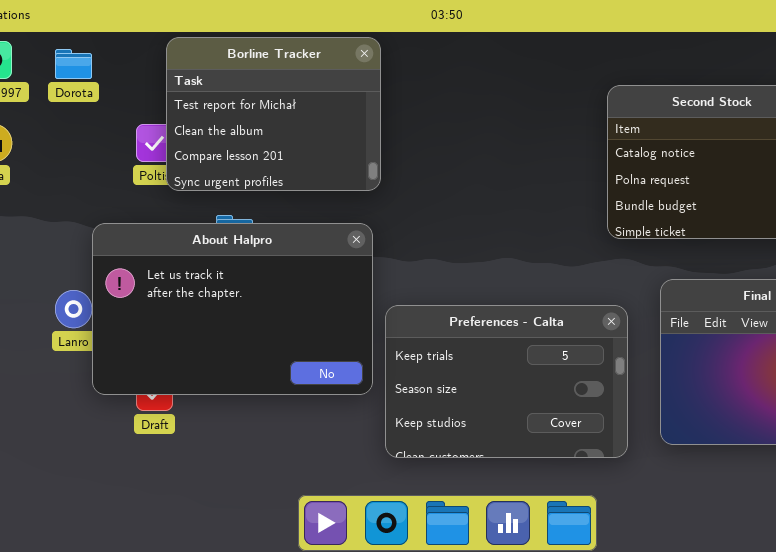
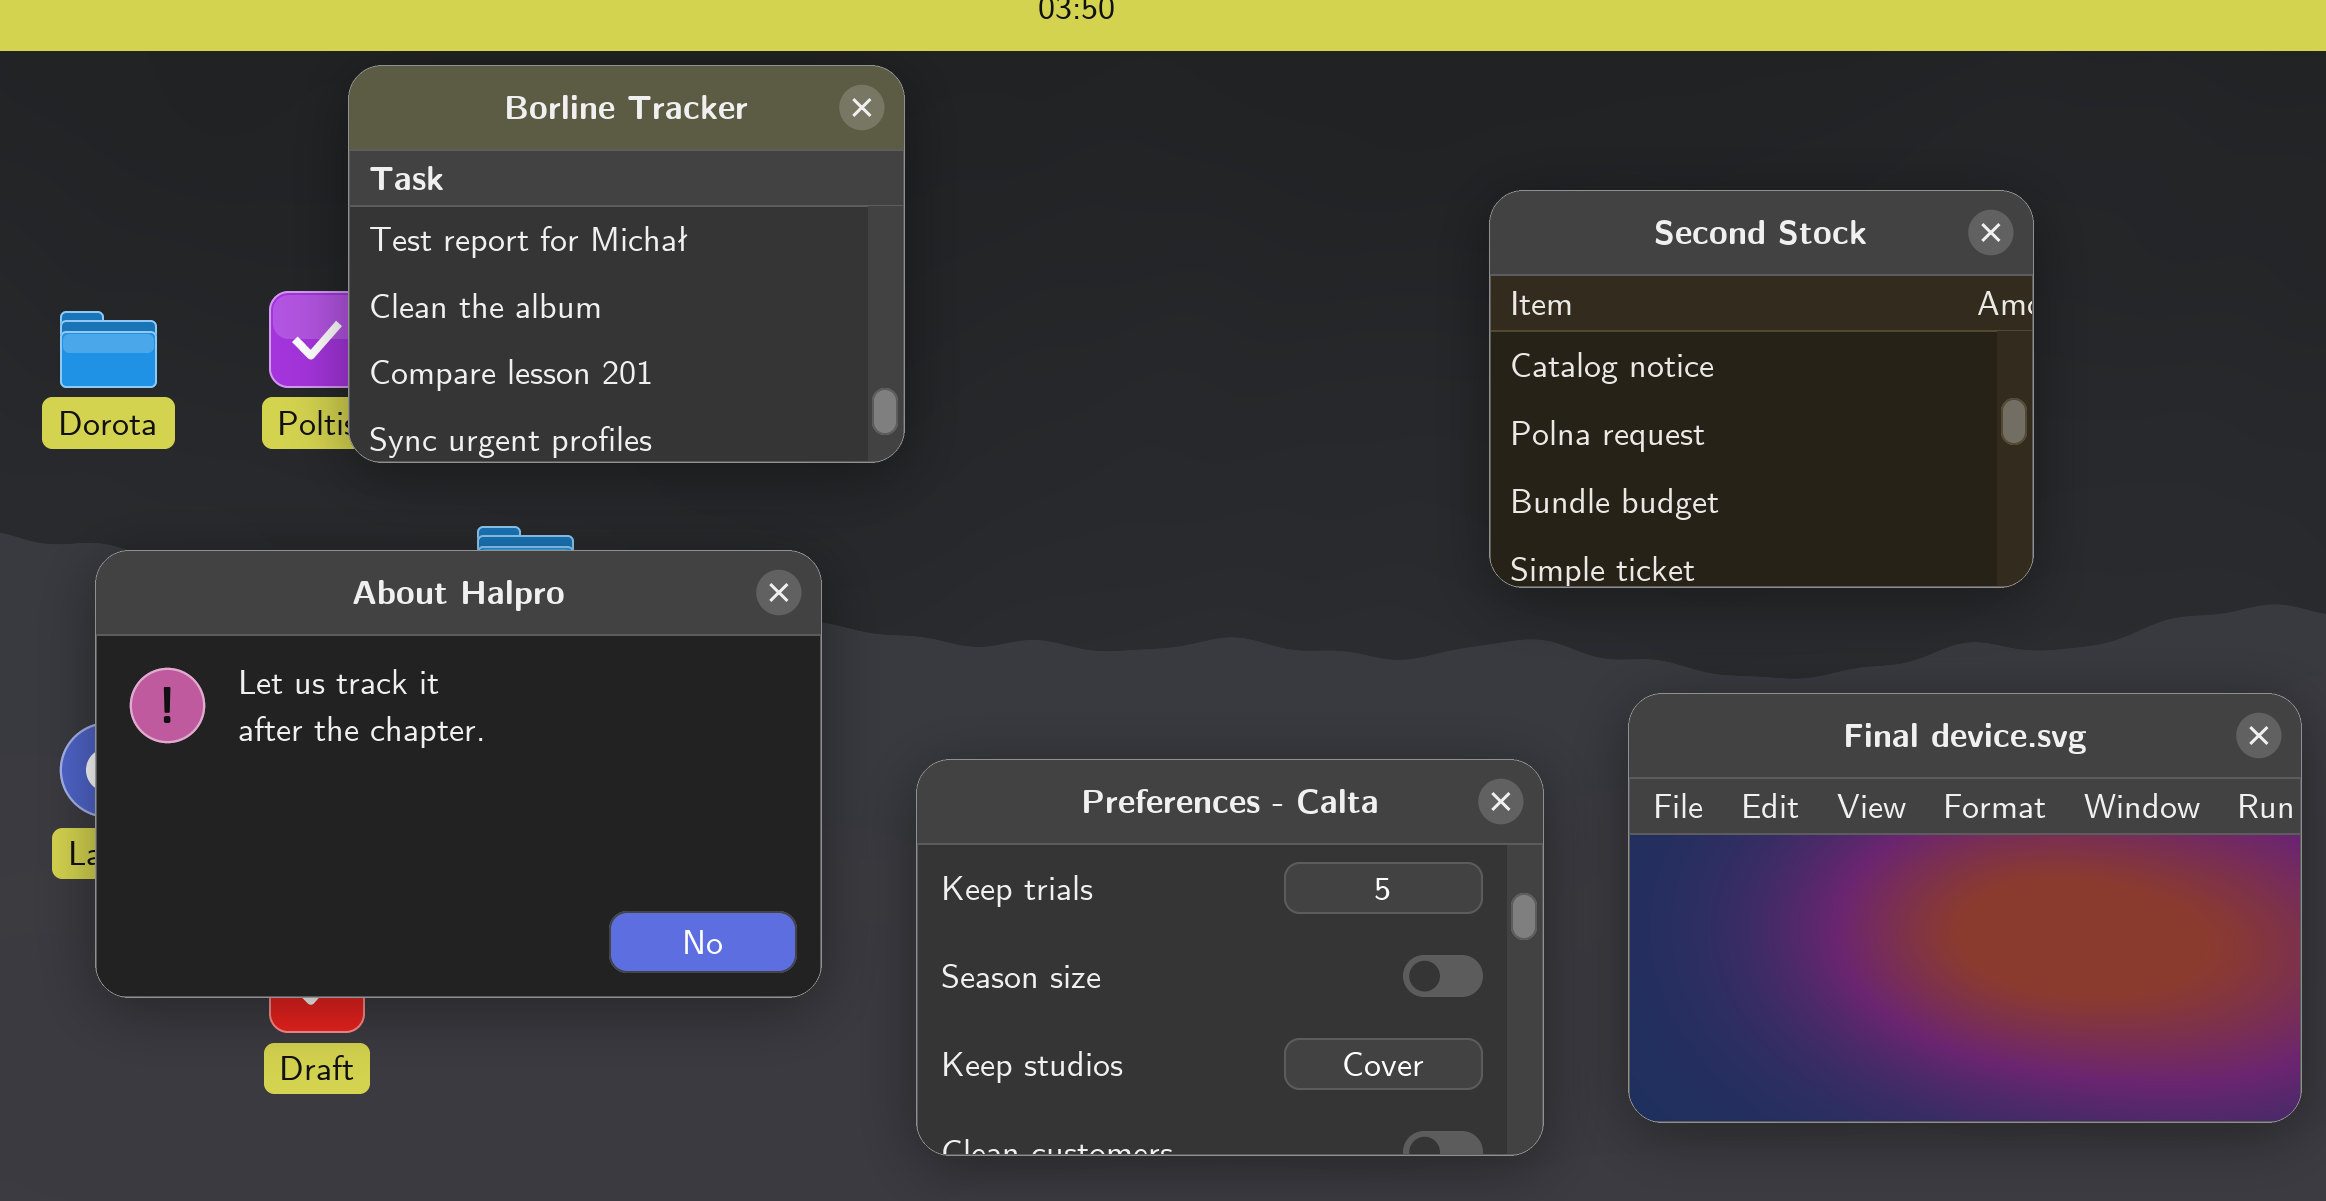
Dorota: [55,49,92,79] -> [60,311,157,388], moved
About Halpro: [92,223,373,395] -> [95,550,822,998], moved

